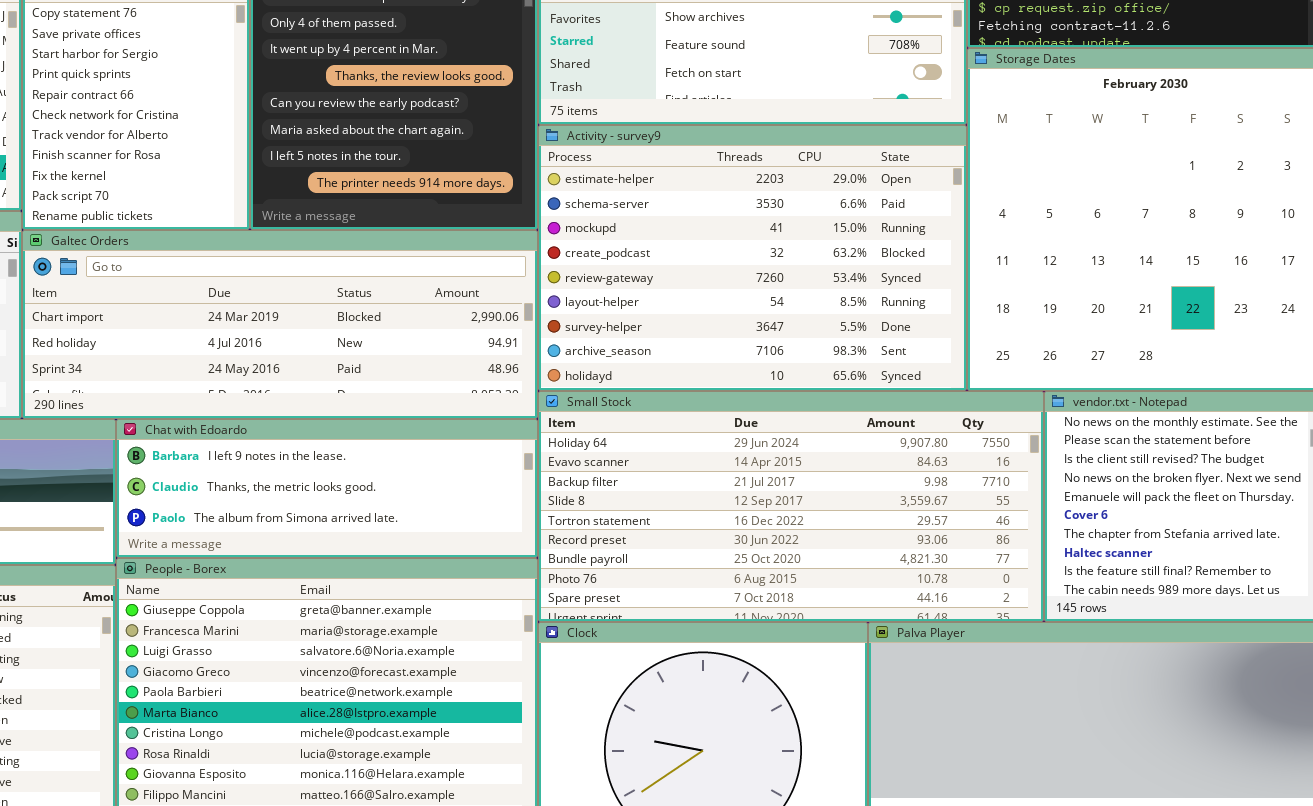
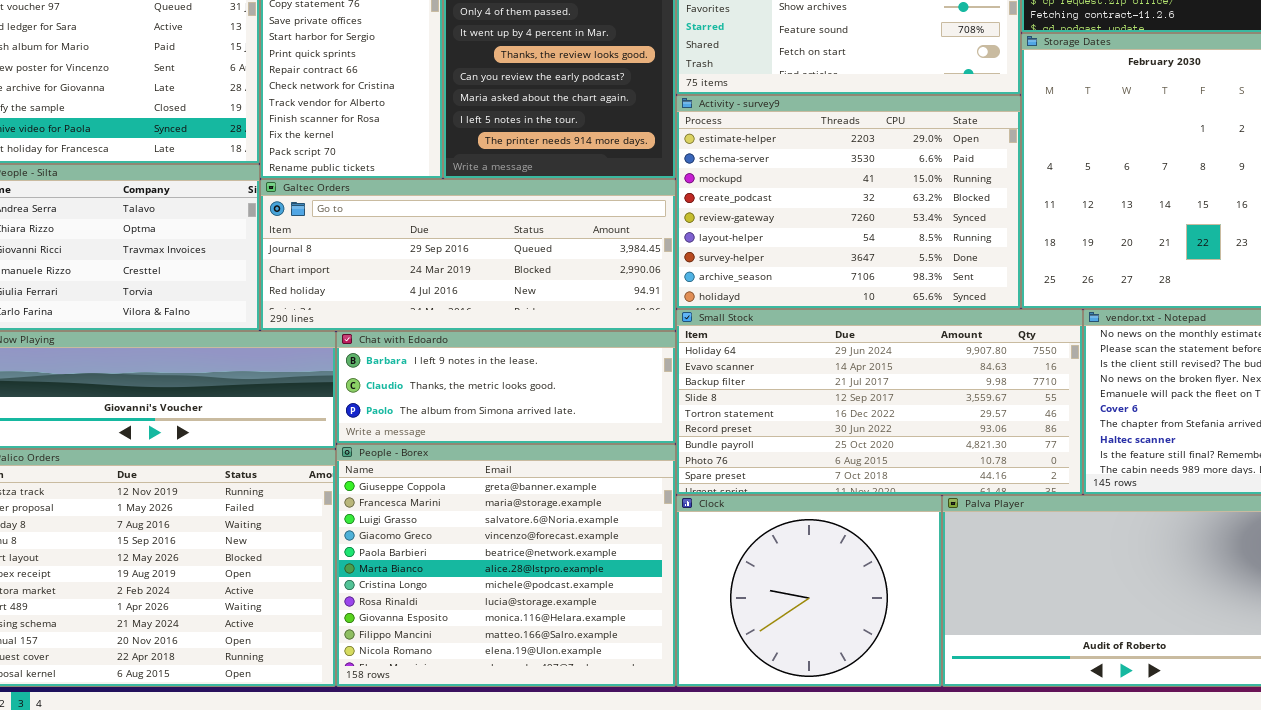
Galtec Orders: [22,230,538,419] -> [260,179,676,331], scrolled up 1 row

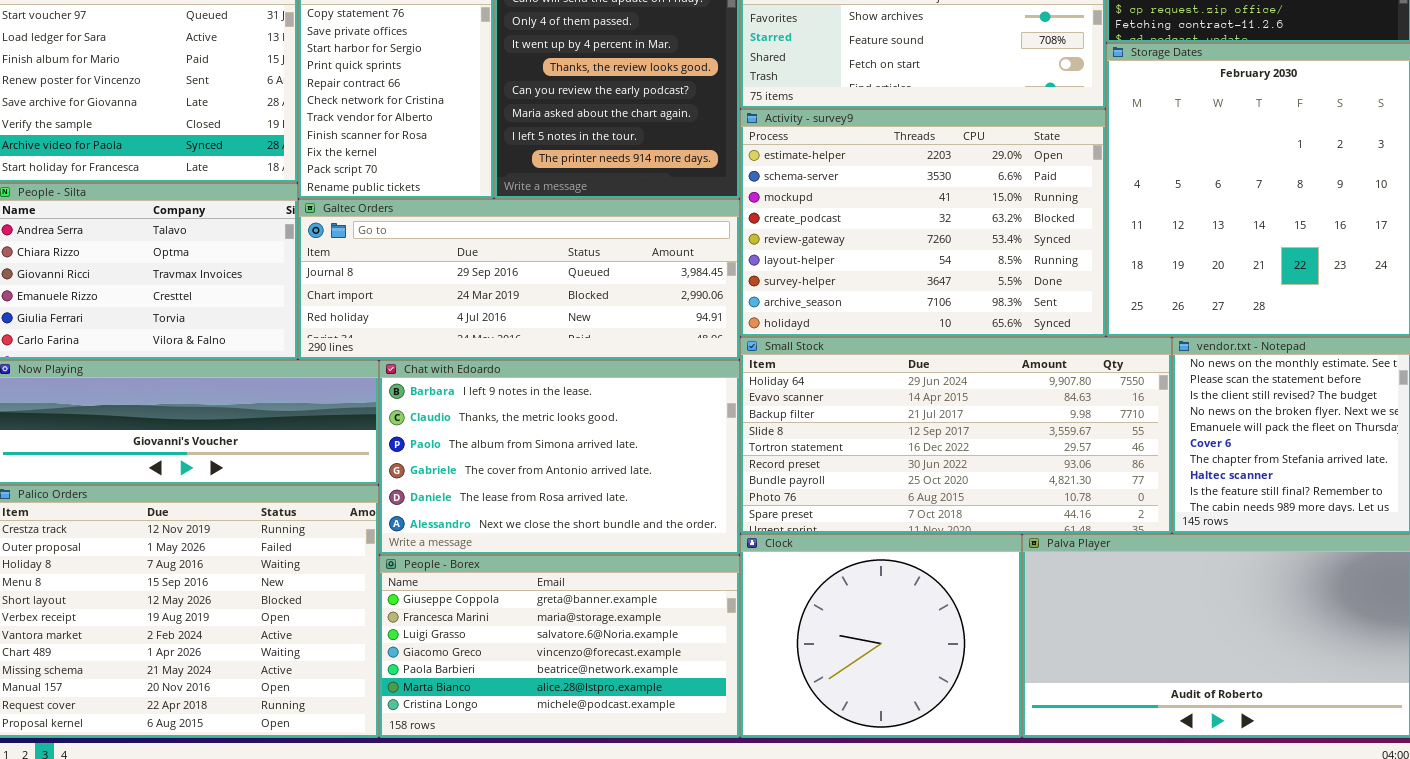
Chat with Edoardo: [336,331,676,444] -> [379,360,740,555], resized
People - Borex: [336,444,676,687] -> [379,555,740,738], resized

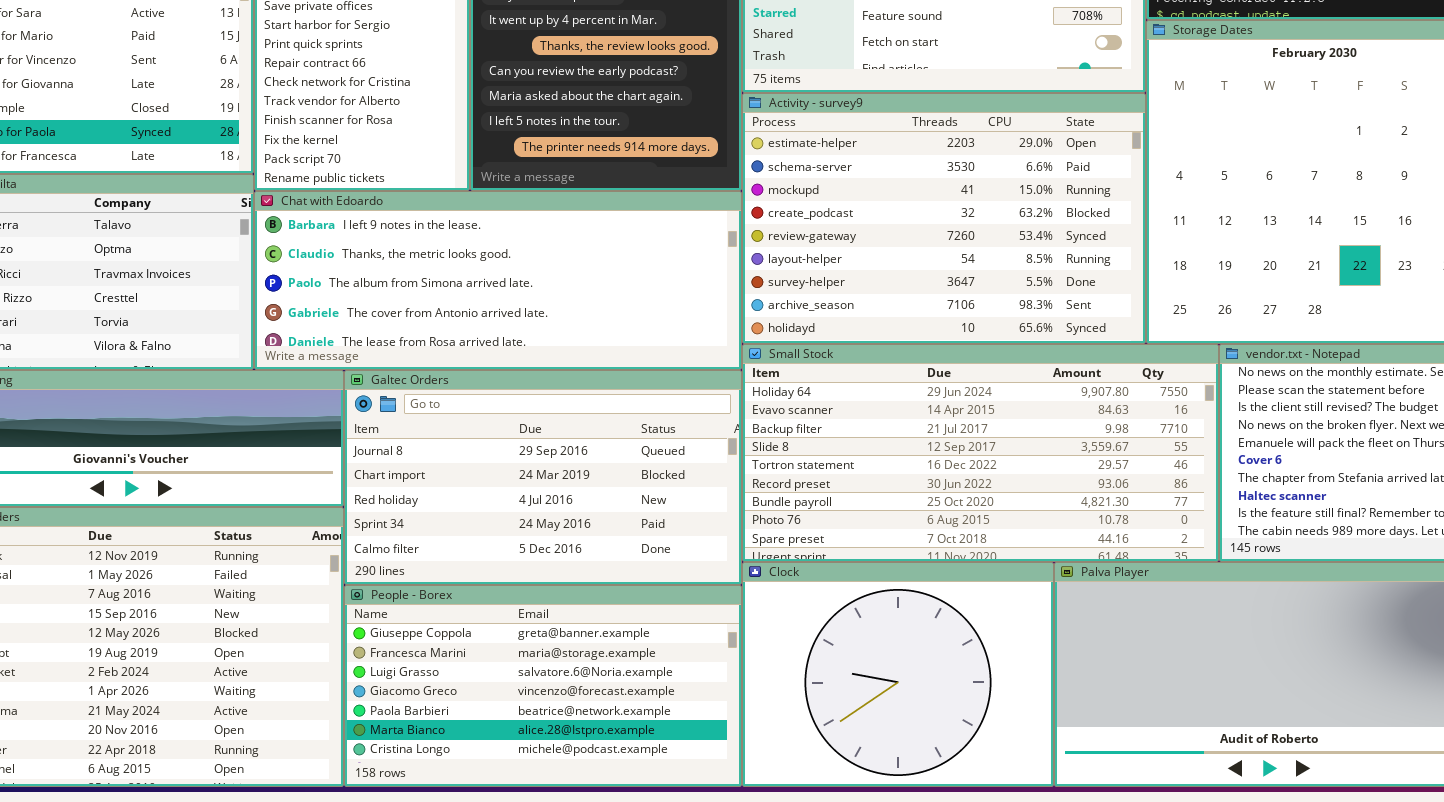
Galtec Orders: [298,199,740,360] -> [344,370,742,585], moved, resized
Chat with Edoardo: [379,360,740,555] -> [254,191,742,370], moved, resized

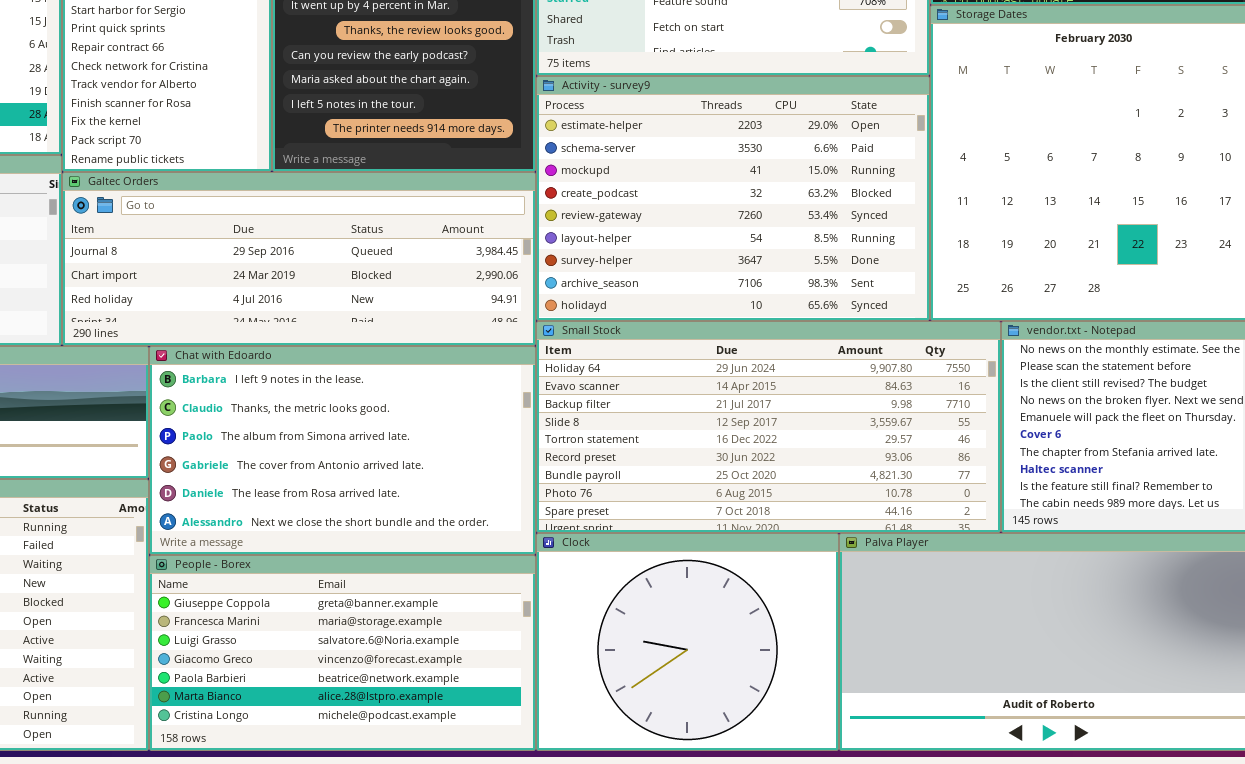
Chat with Edoardo: [254,191,742,370] -> [149,346,536,555], moved, resized
Galtec Orders: [344,370,742,585] -> [62,172,536,346], moved, resized

